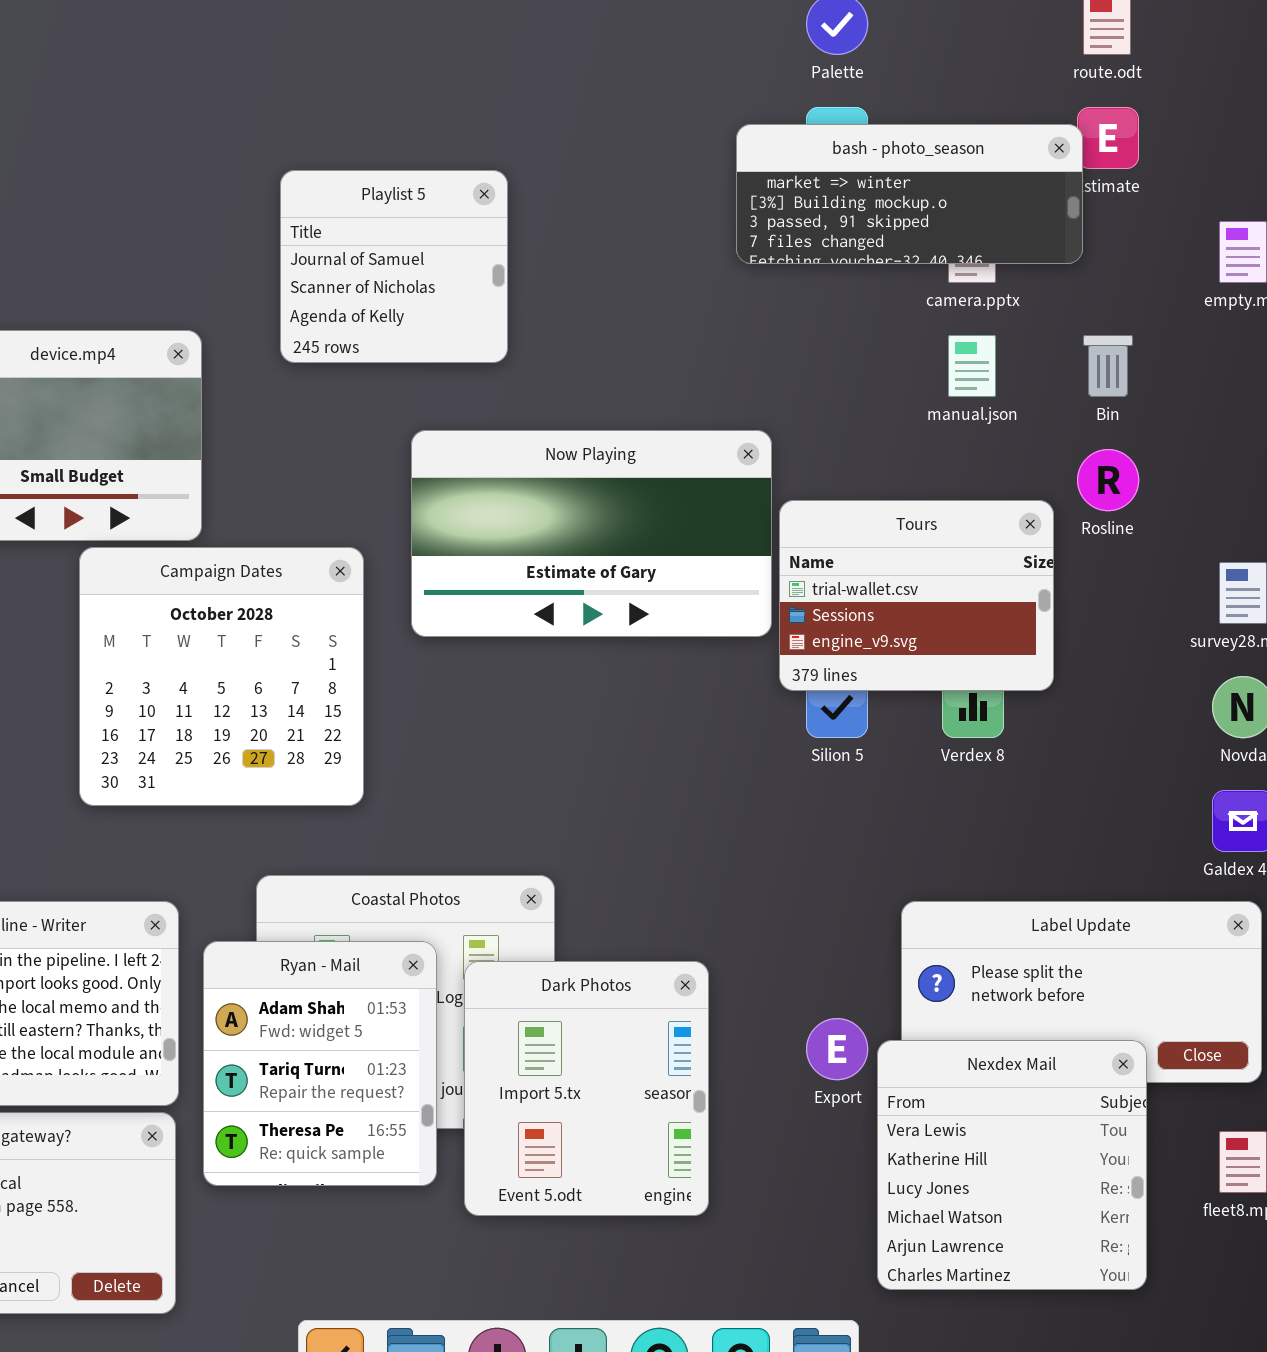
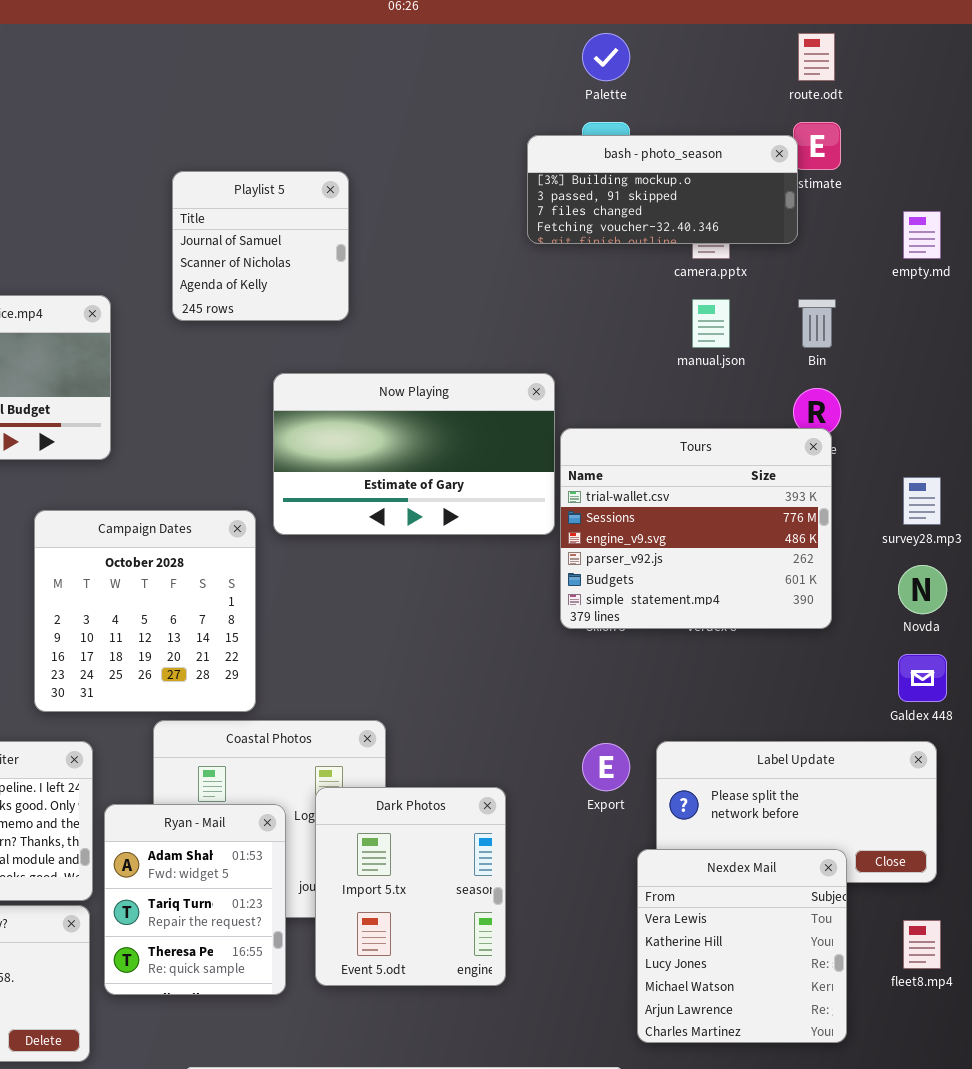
bash - photo_season: [736,124,1083,264] -> [527,135,798,244], scrolled down 1 row
Tours: [779,500,1054,691] -> [560,428,832,629], resized
Campaign Dates: [79,547,364,806] -> [34,510,256,712], moved
Ryan - Mail: [203,941,437,1186] -> [104,804,286,995], moved
Export: [806,1018,868,1080] -> [582,743,630,791], moved

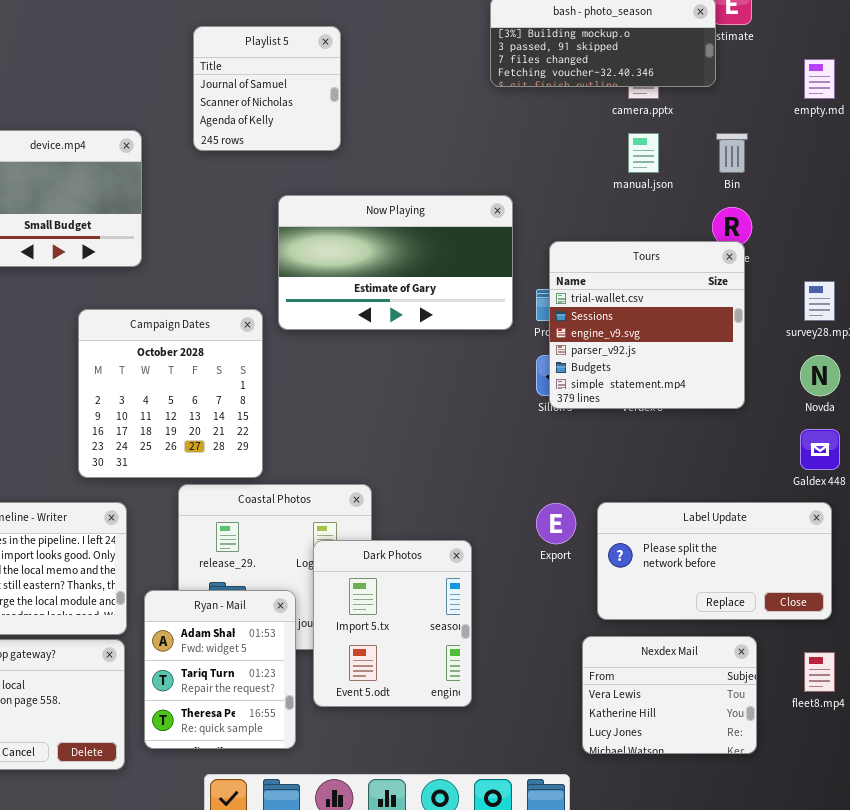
Tours: [560,428,832,629] -> [549,241,745,409], resized
Ryan - Mail: [104,804,286,995] -> [144,590,296,749], moved
Nexdex Mail: [637,849,847,1043] -> [582,636,757,754], resized

